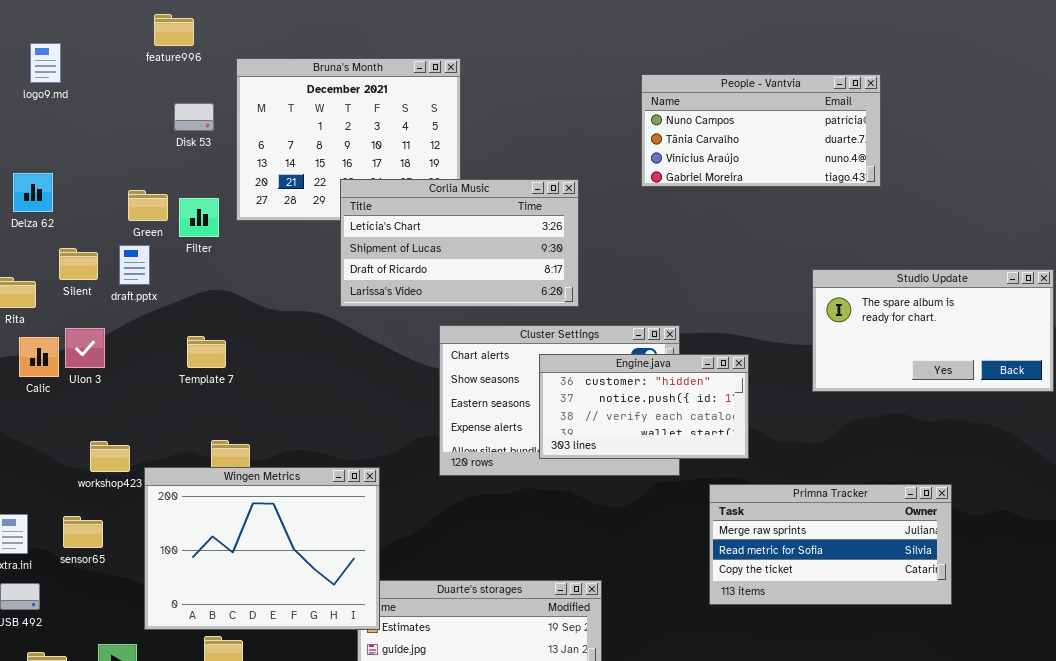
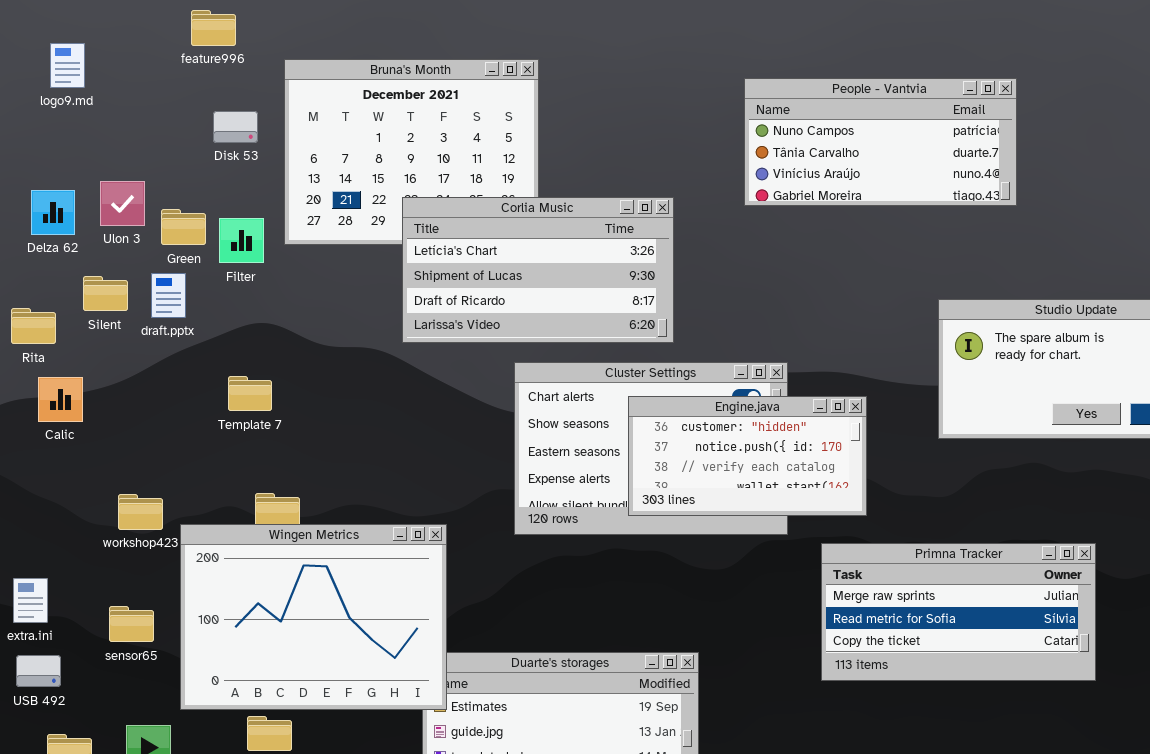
Ulon 3: [65,328,105,368] -> [100,181,145,226], moved
sensor65: [63,516,103,548] -> [109,606,154,642], moved

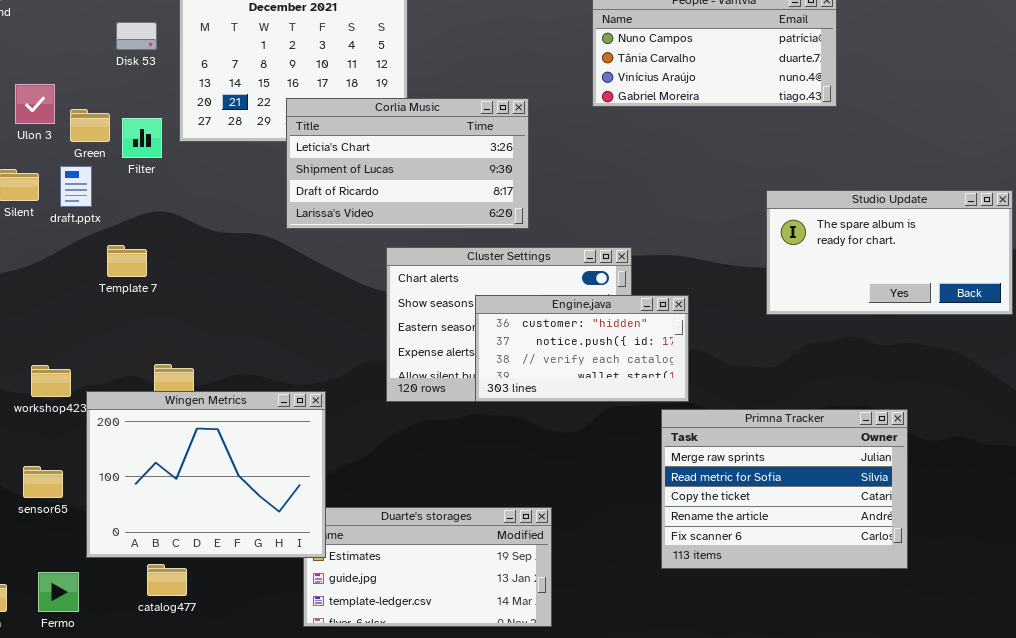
Template 7: [228,376,272,411] -> [107,245,147,277], moved
Engine.java: [628,396,867,516] -> [475,295,689,402], moved
Primna Tracker: [821,543,1096,681] -> [661,409,908,569], resized

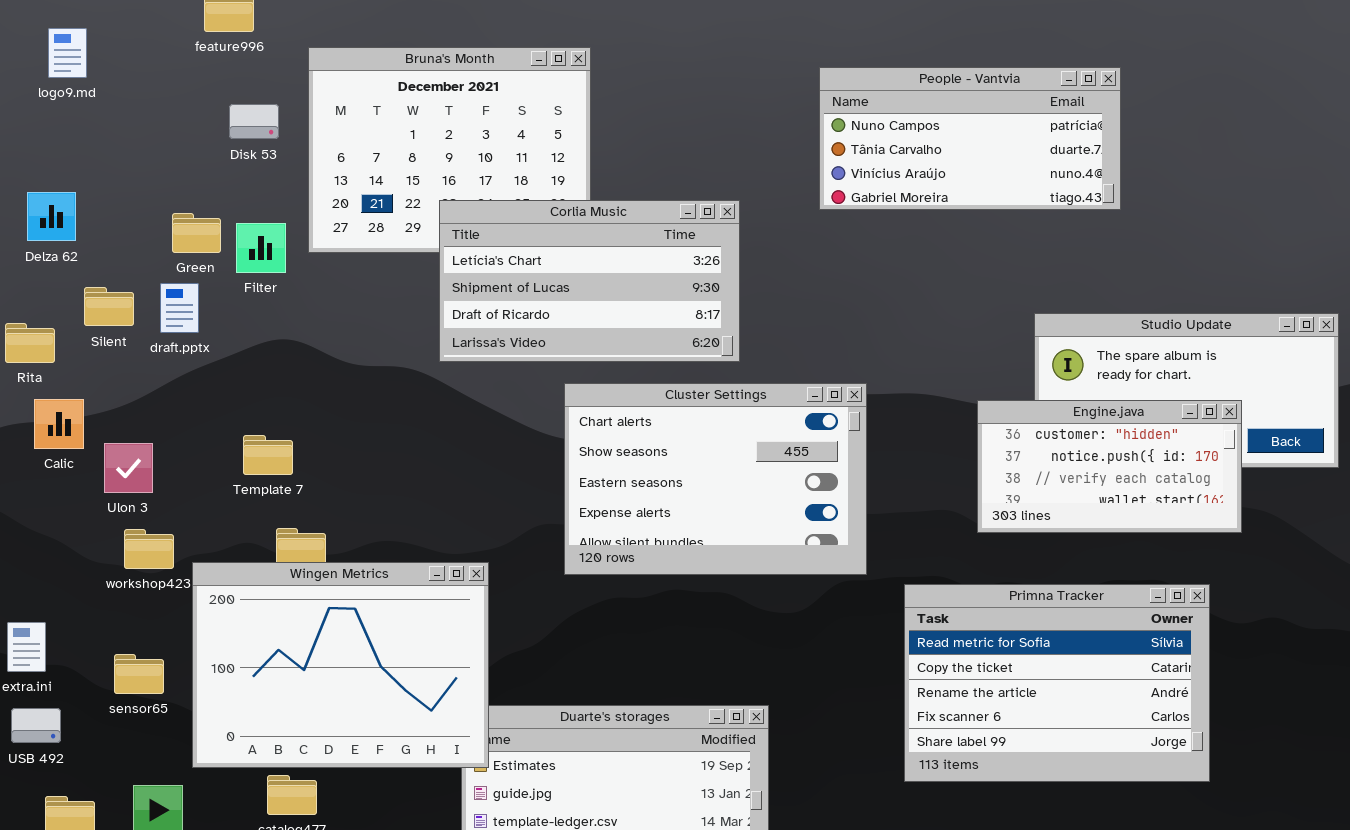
Ulon 3: [15,84,55,124] -> [104,443,153,493], moved
Template 7: [107,245,147,277] -> [243,435,293,475], moved
Engine.java: [475,295,689,402] -> [977,400,1242,533], moved
Primna Tracker: [661,409,908,569] -> [904,584,1210,782], scrolled down 1 row

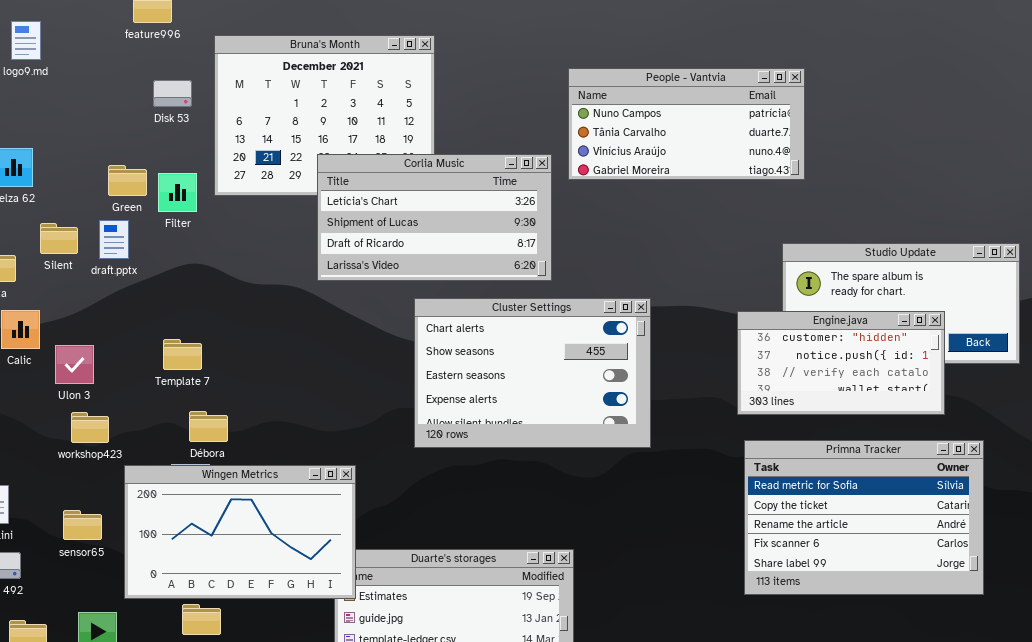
People - Vantvia: [819,67,1121,210] -> [568,68,805,180], moved
Wingen Metrics: [192,562,489,768] -> [124,465,356,599], resized
Primna Tracker: [904,584,1210,782] -> [744,440,984,595], moved

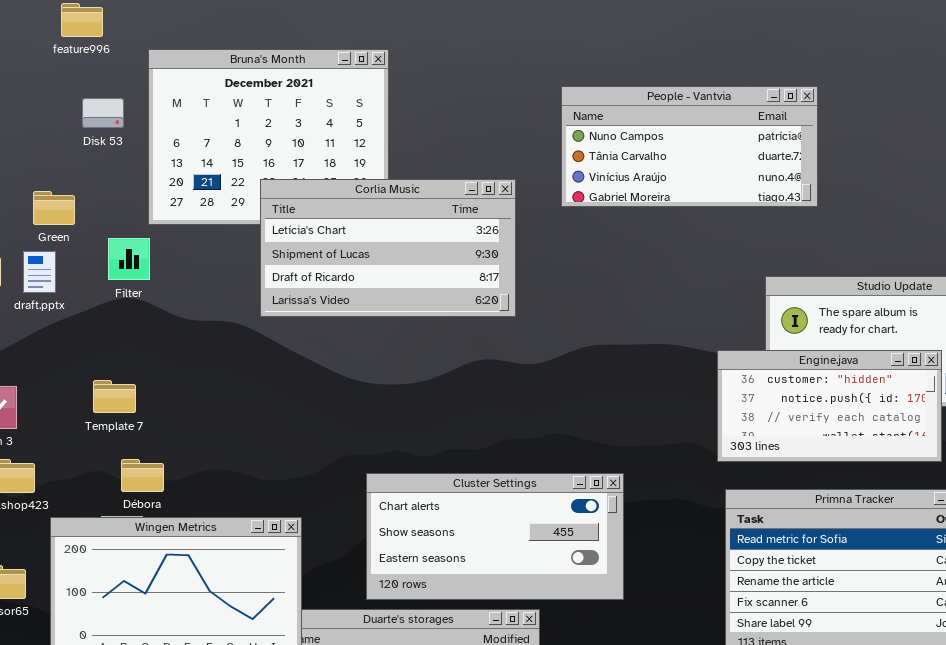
People - Vantvia: [568,68,805,180] -> [561,86,818,207], moved
Filter: [158,173,197,212] -> [108,238,150,280], moved
Cluster Settings: [414,298,651,448] -> [366,473,624,600], moved, resized

